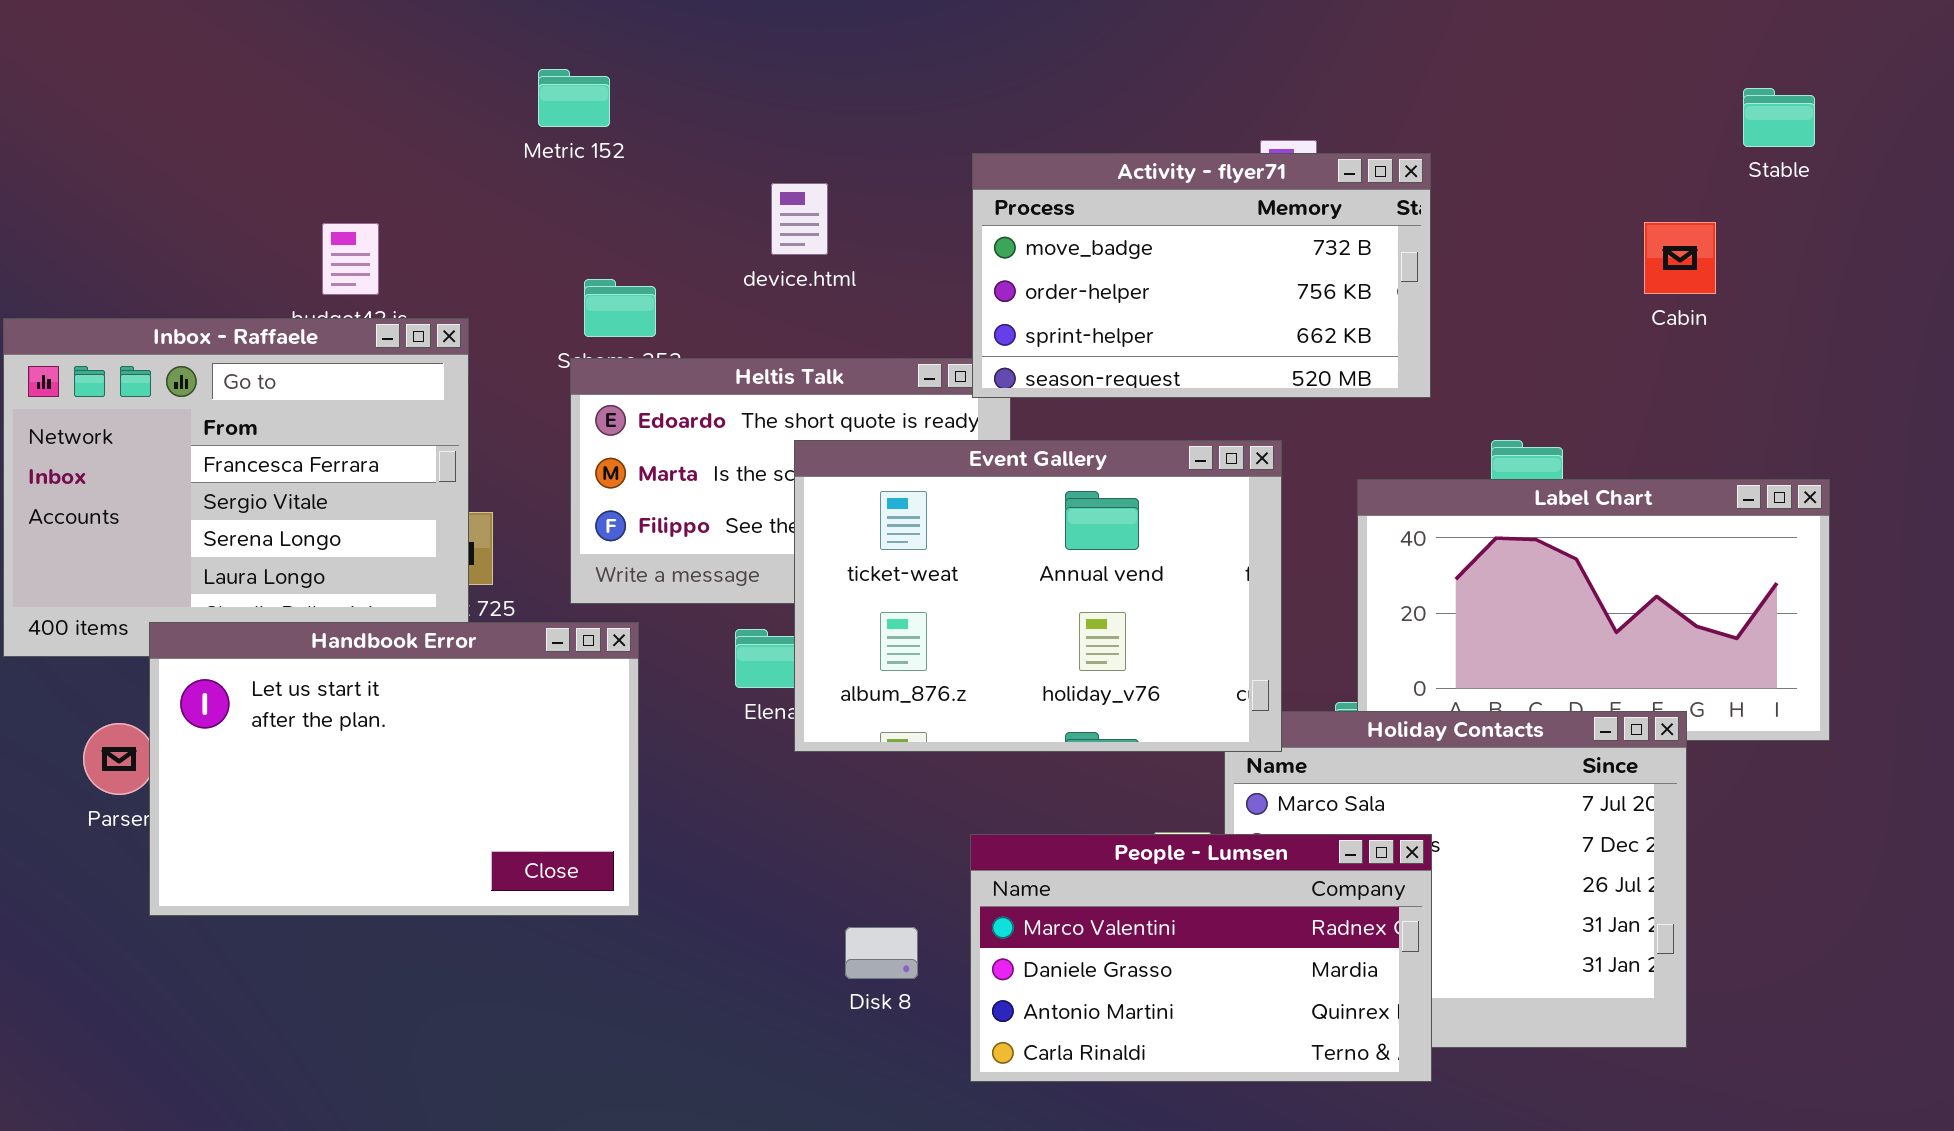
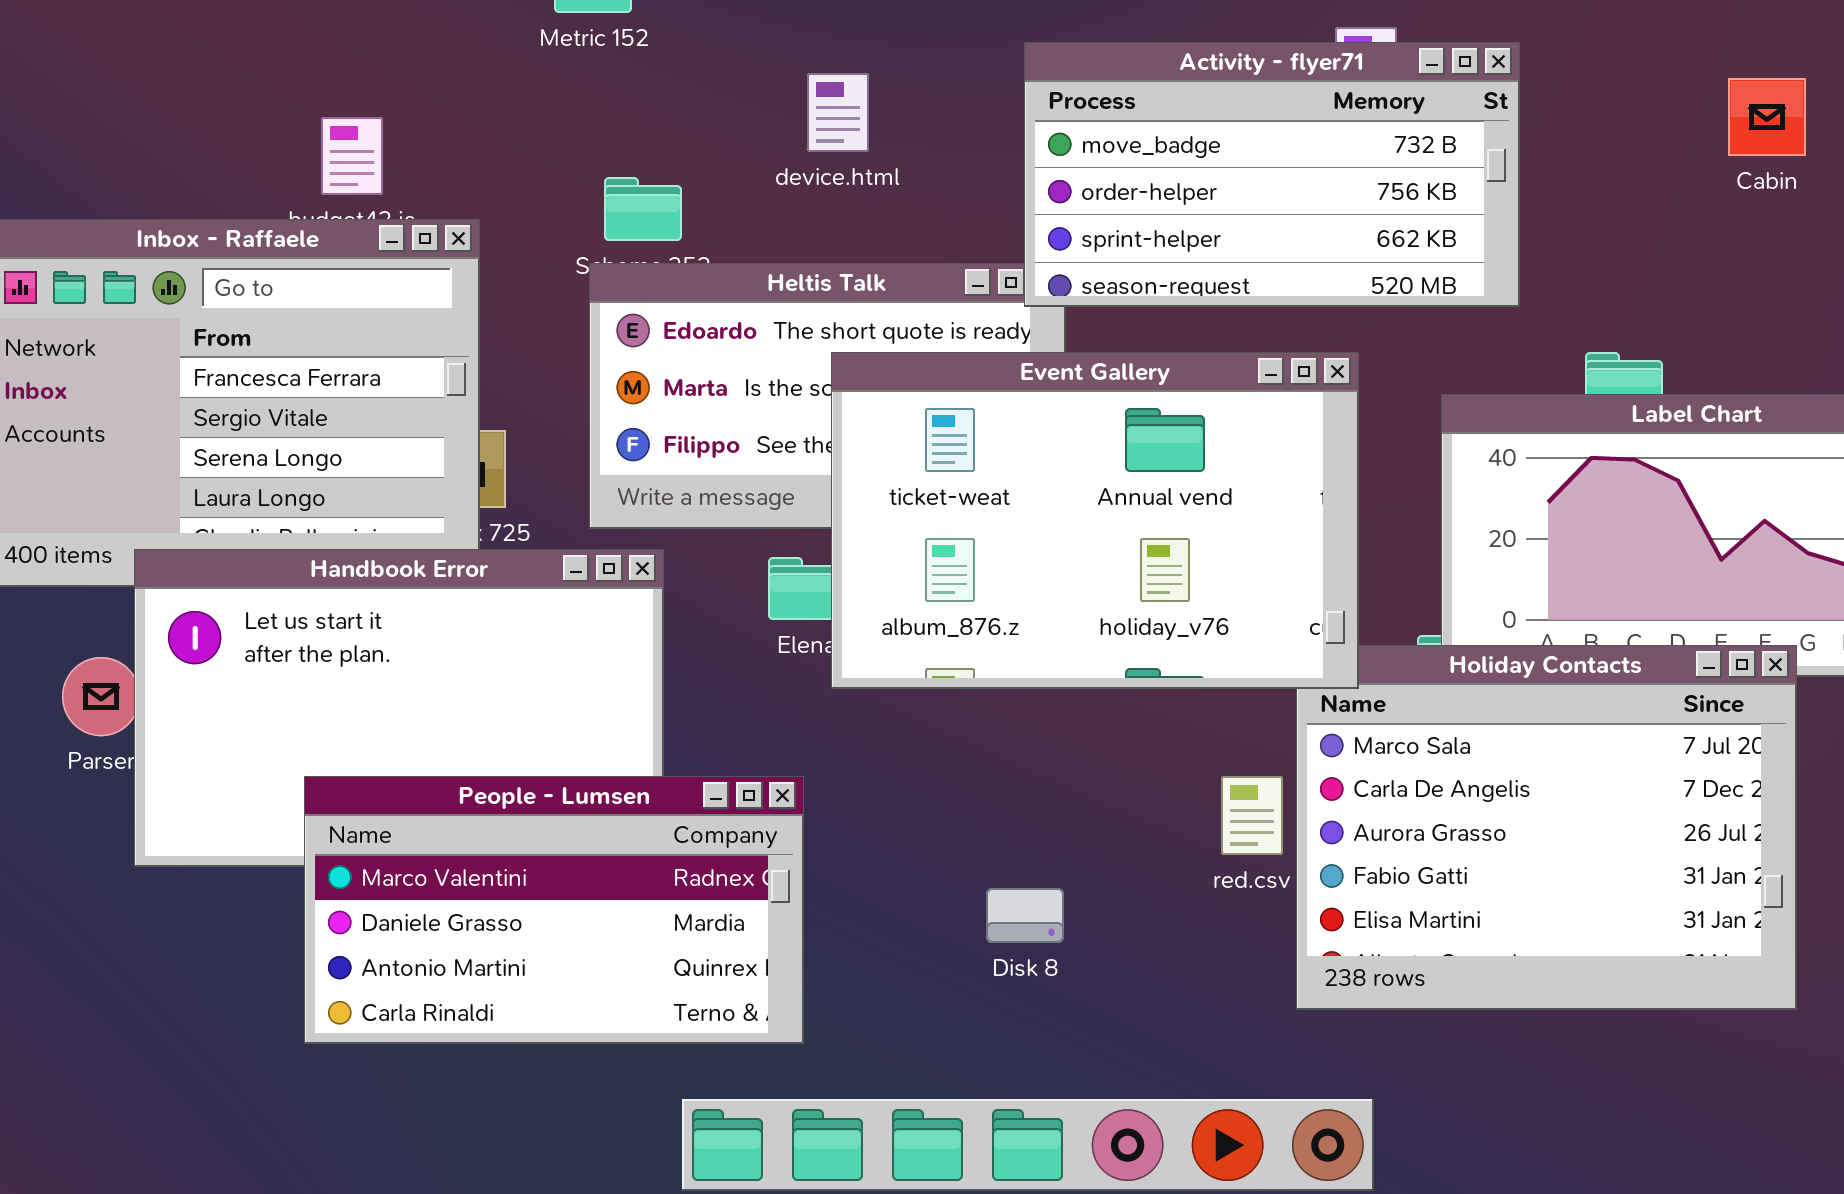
Cabin: [1644,222,1716,294] -> [1728,78,1806,156], moved
People - Lumsen: [970,834,1432,1082] -> [304,776,804,1044], moved
Disk 8: [845,927,918,979] -> [986,888,1064,943], moved

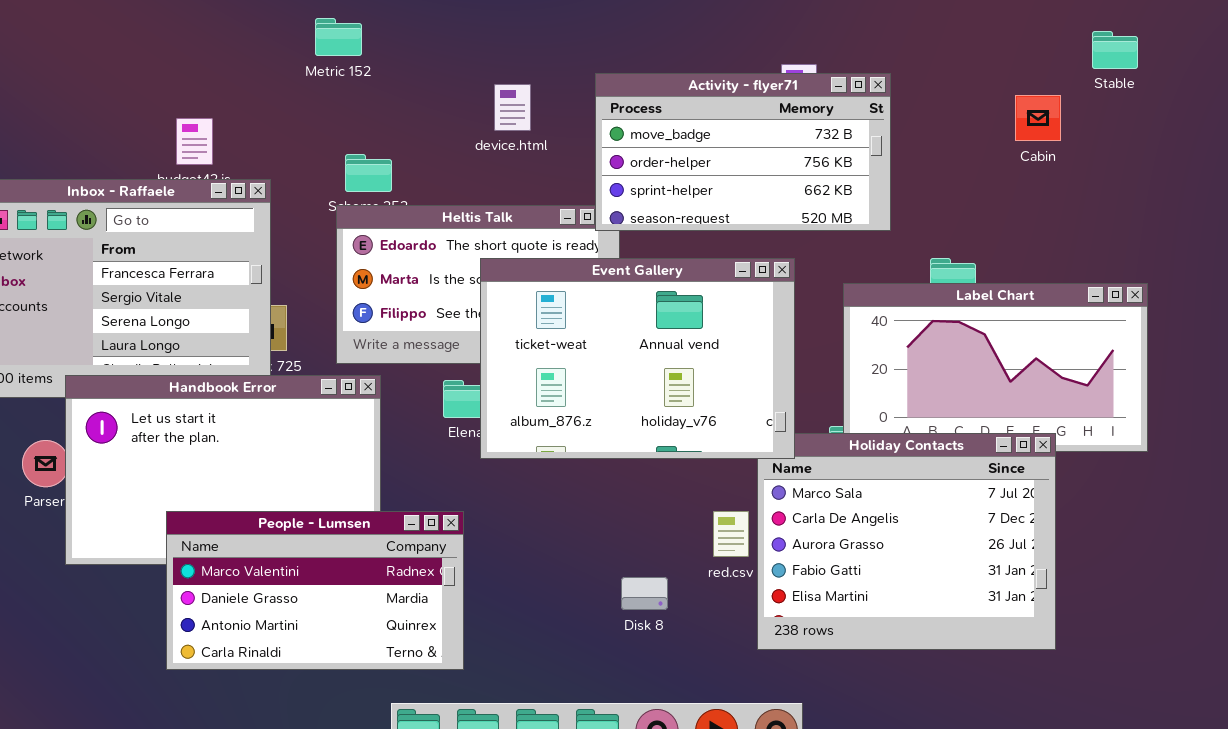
device.html: [807,73,869,152] -> [494,84,531,131], moved
Disk 8: [986,888,1064,943] -> [621,577,668,610], moved

